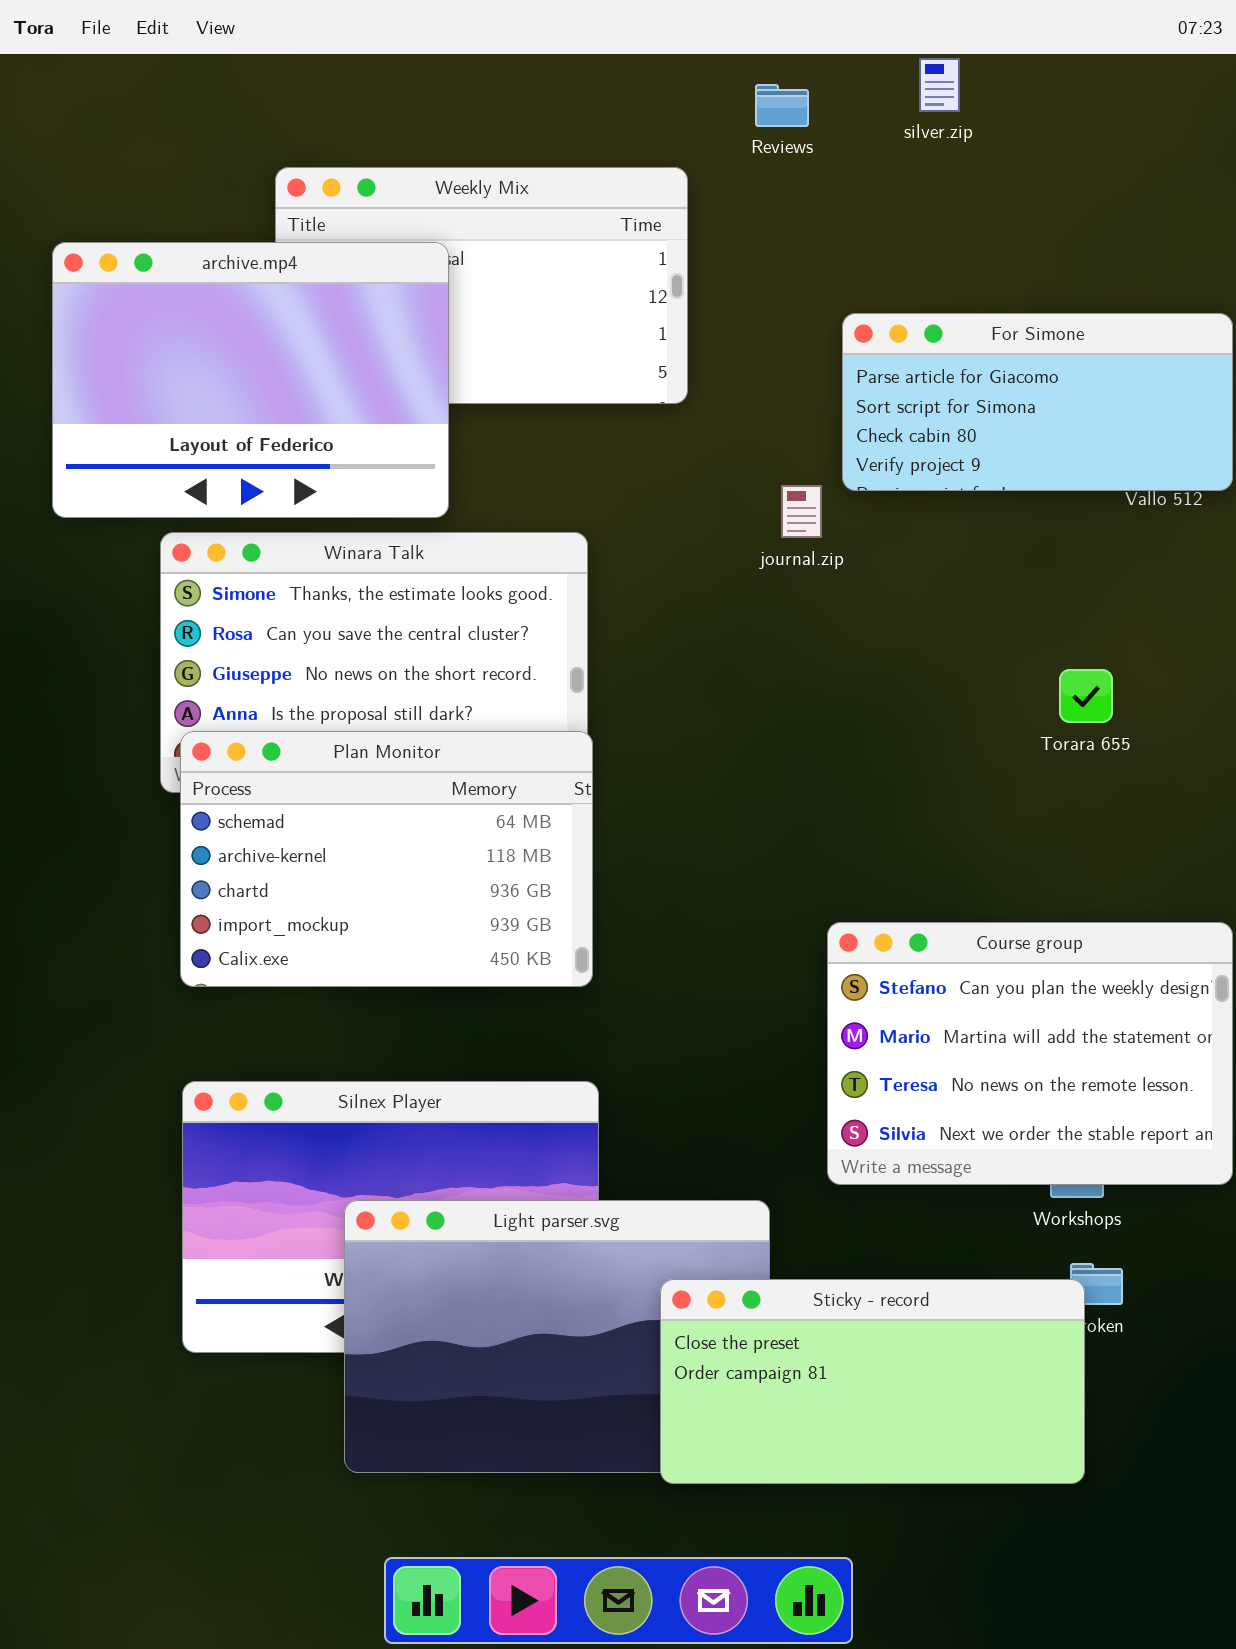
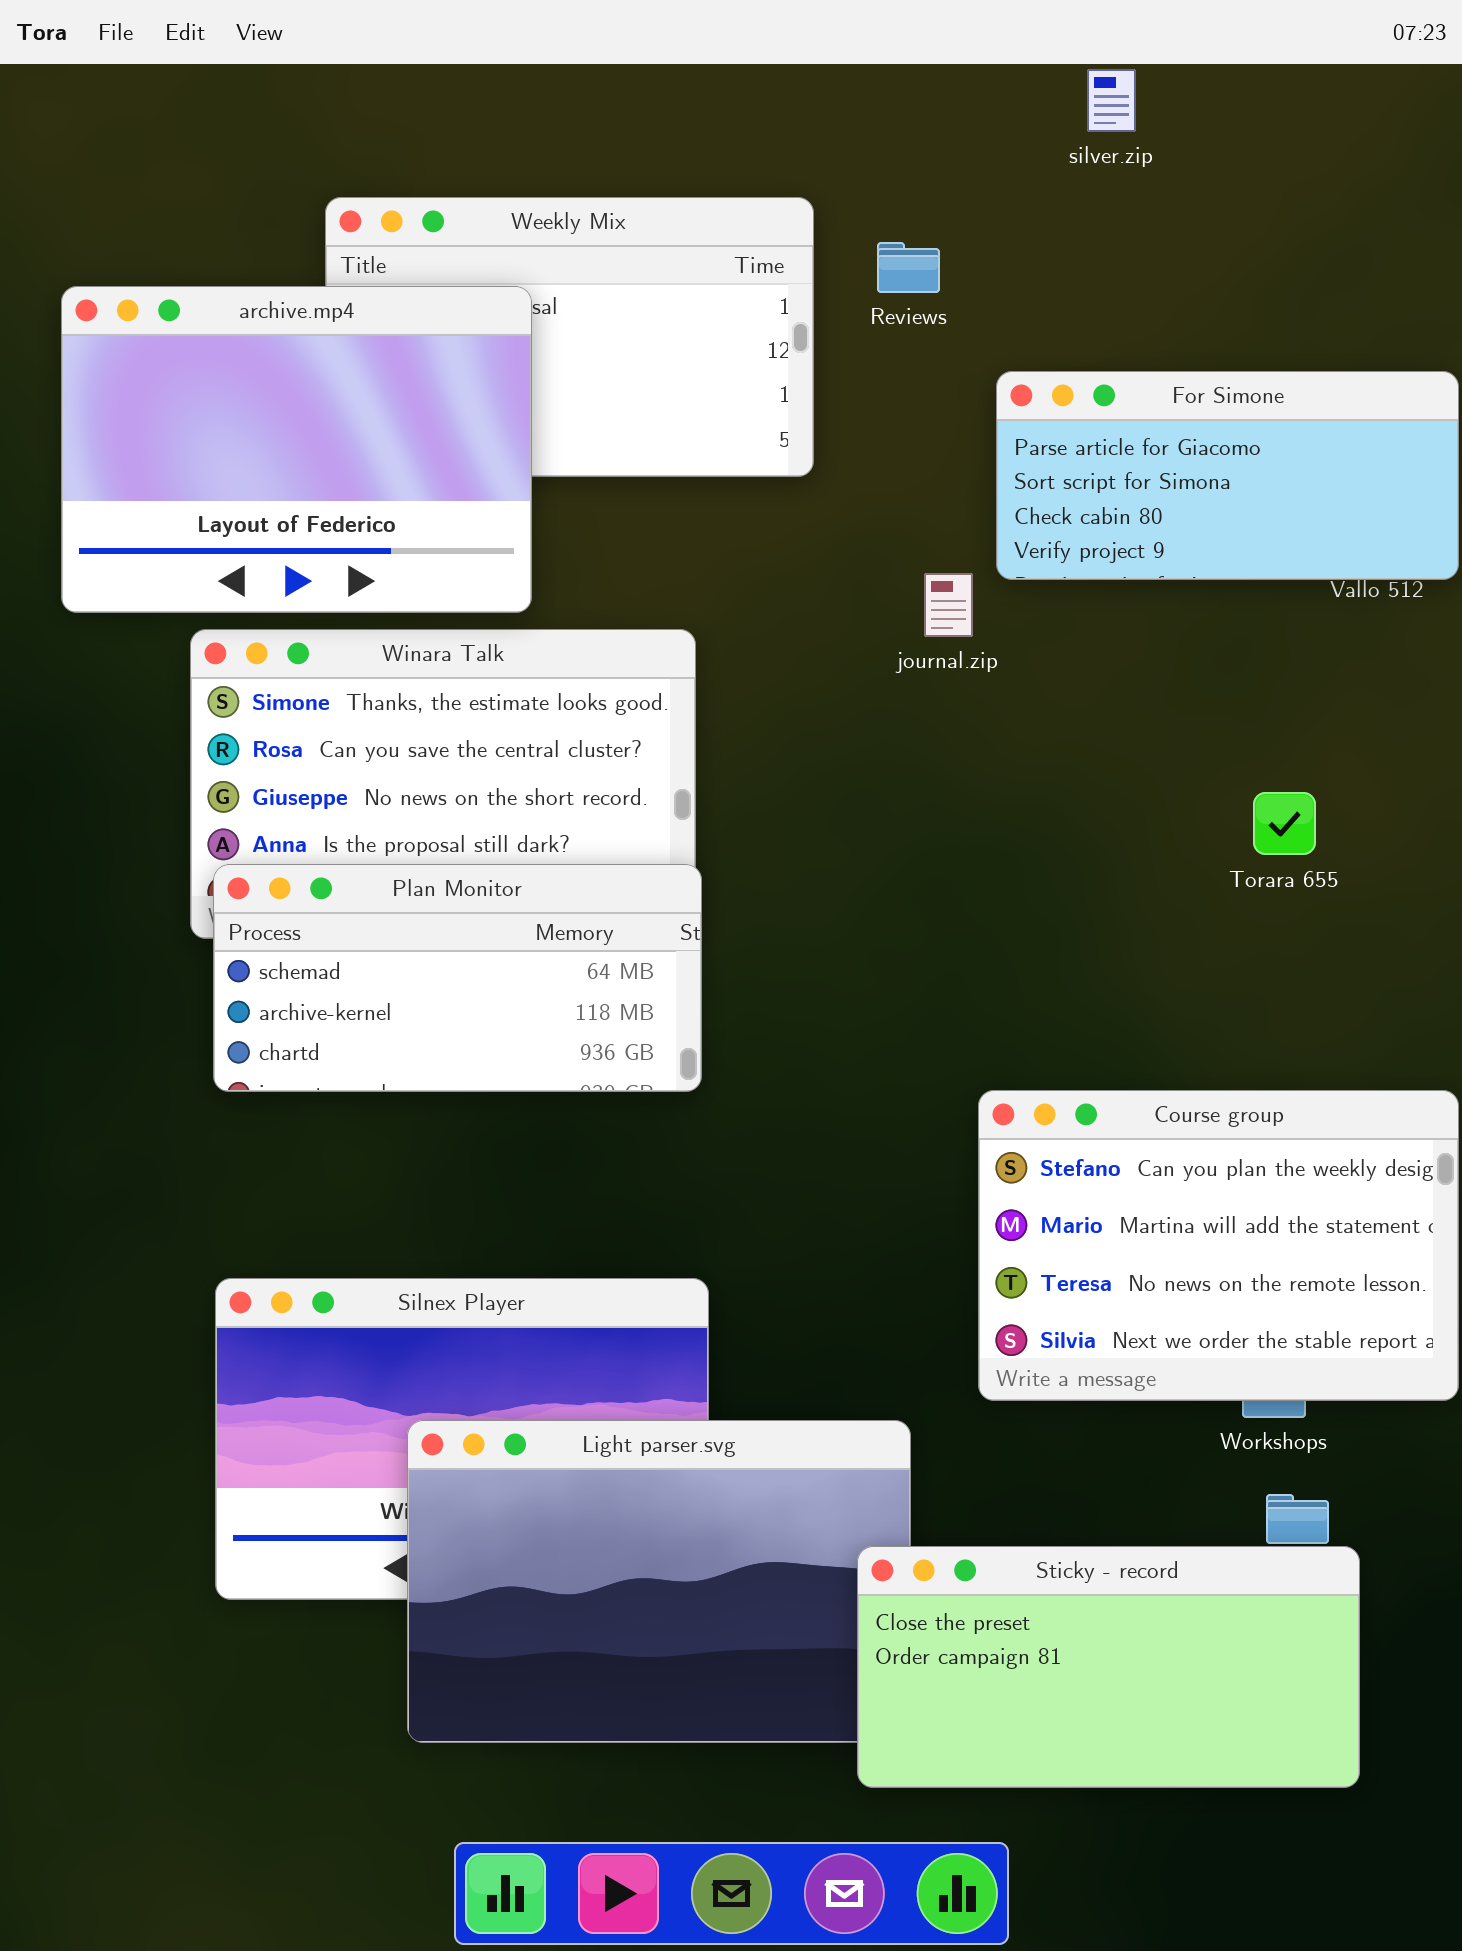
Reviews: [755,84,809,127] -> [877,242,940,293], moved
Plan Monitor: [180,731,593,987] -> [213,864,702,1092], resized
Sticky - record: [660,1279,1085,1484] -> [857,1546,1360,1788], moved

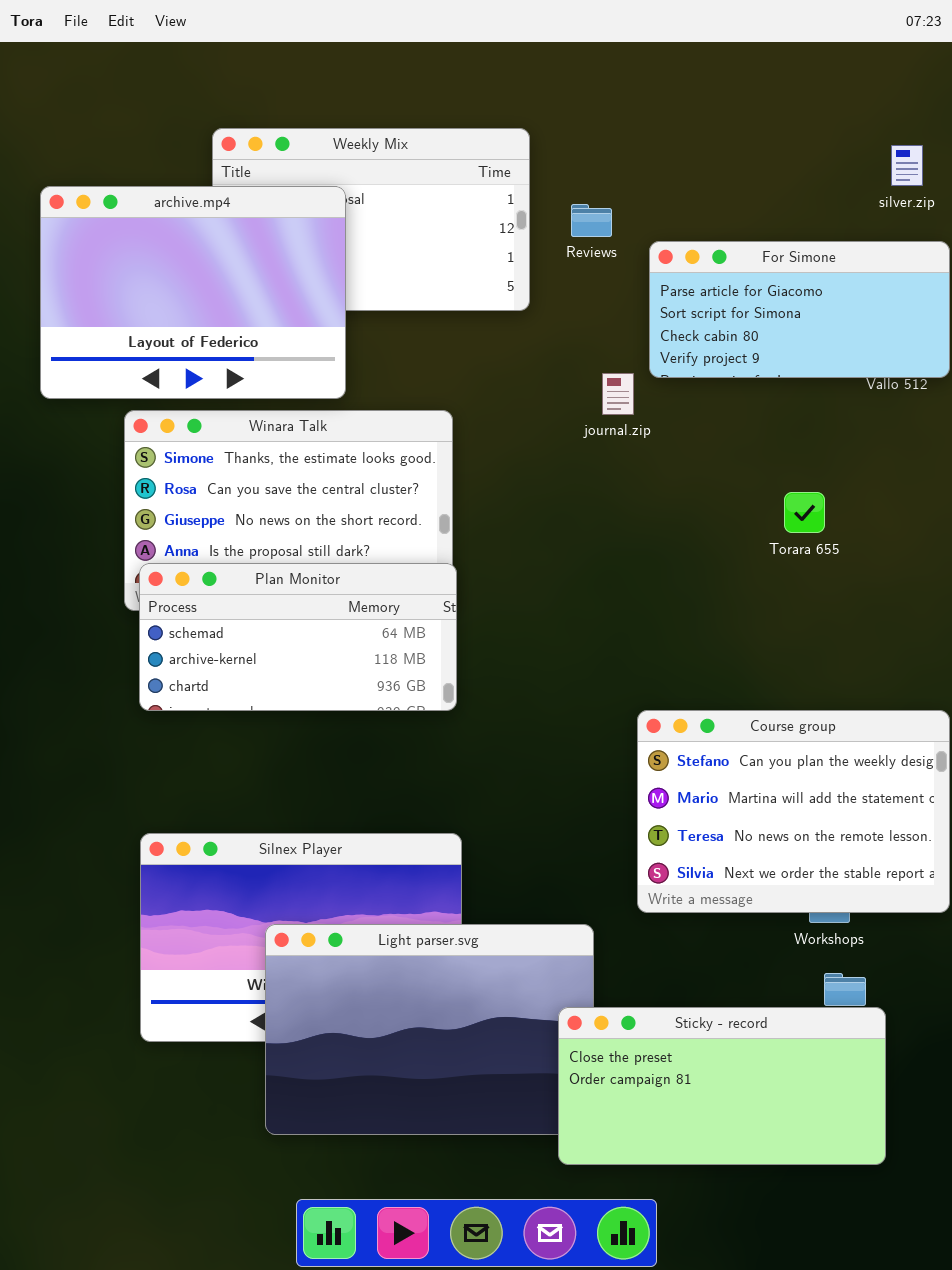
silver.zip: [1087,69,1136,132] -> [891,145,923,186], moved
Reviews: [877,242,940,293] -> [571,204,612,237], moved
Torara 655: [1253,792,1316,855] -> [784,492,825,533], moved

